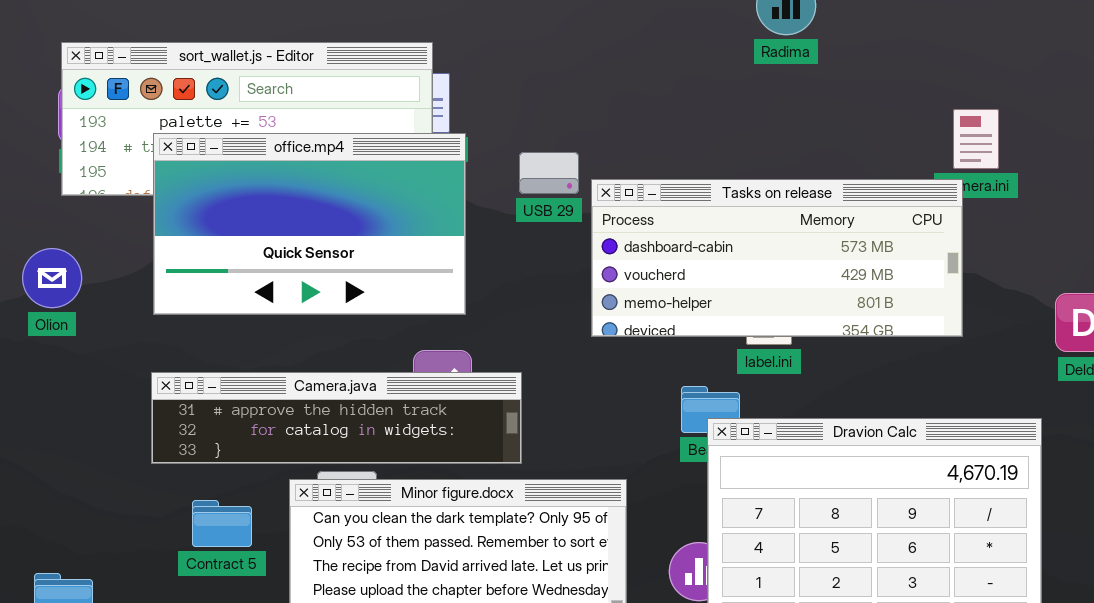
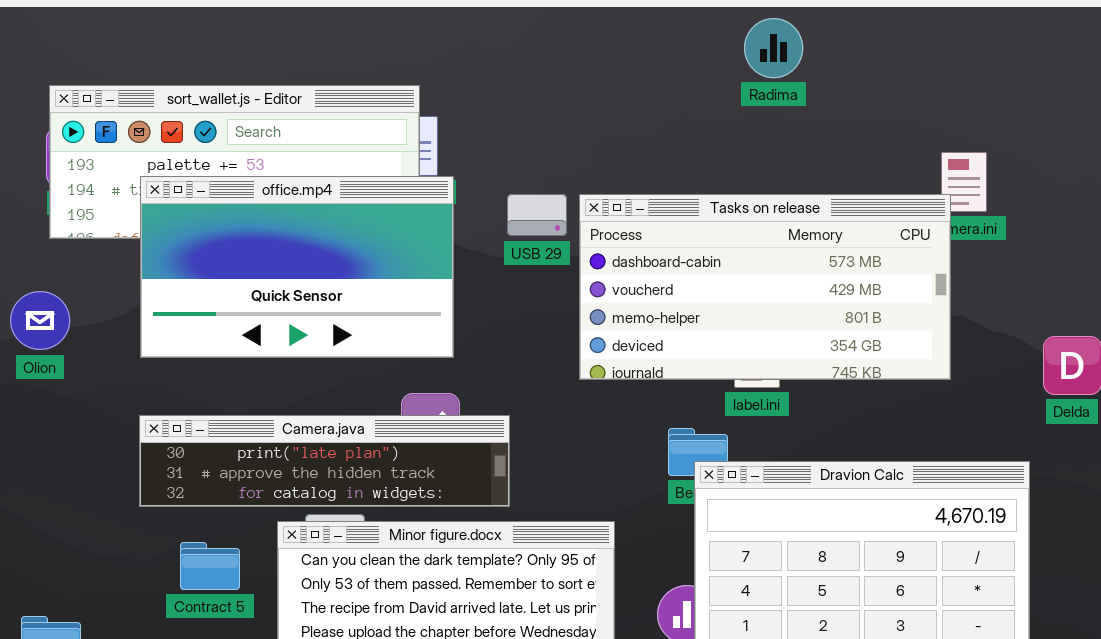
Tasks on release: [591,179,963,337] -> [579,194,951,380], resized
Camera.java: [151,372,522,464] -> [139,415,510,507], scrolled up 1 row

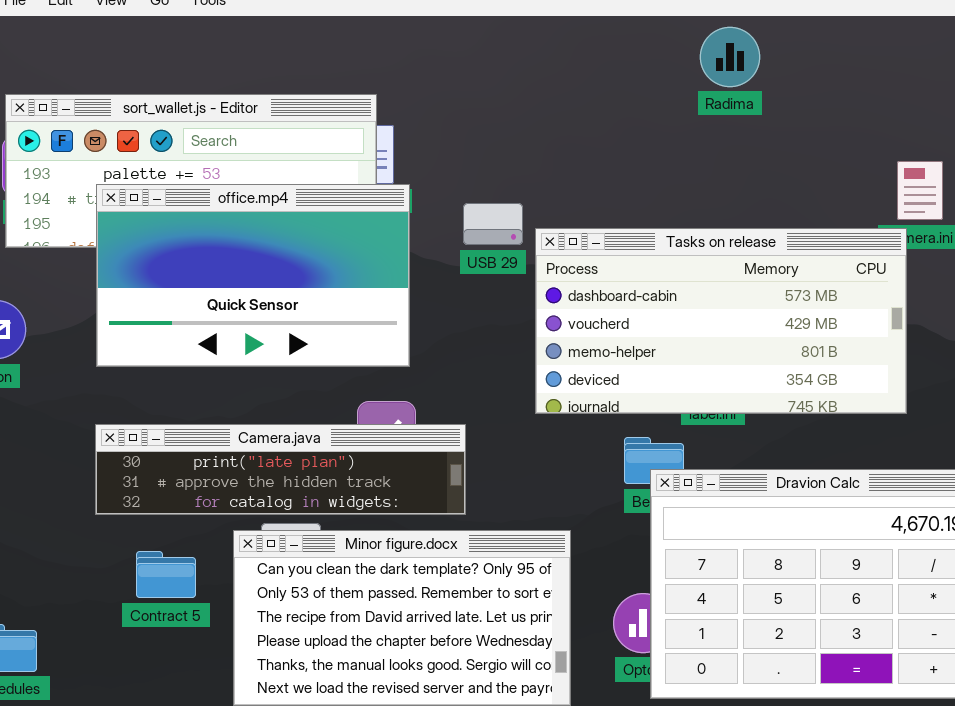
Tasks on release: [579,194,951,380] -> [535,228,907,414], moved

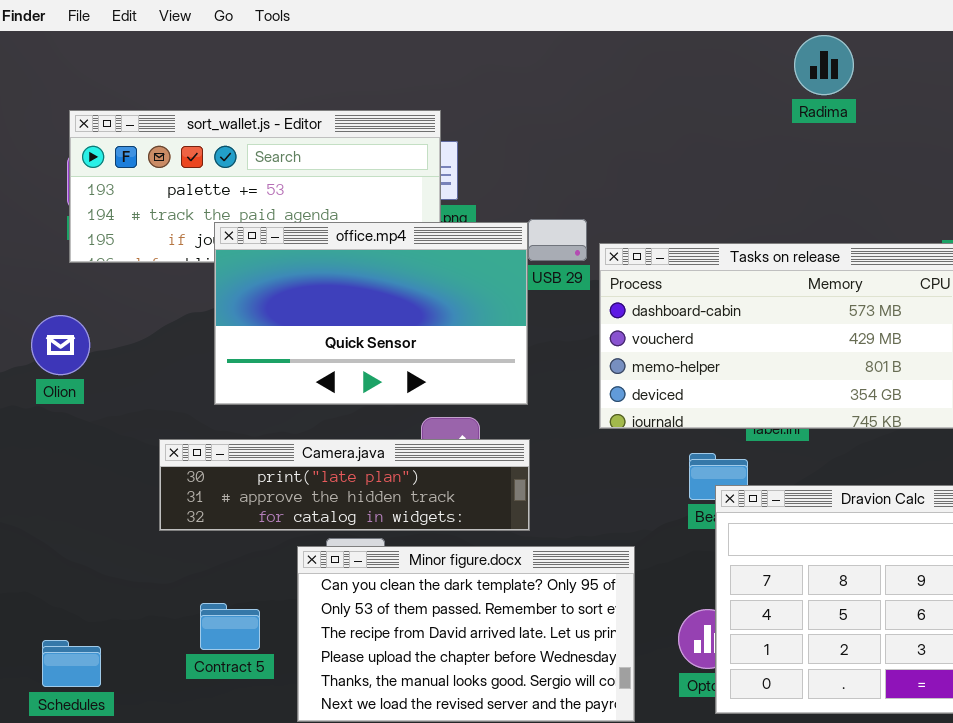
Radima: [700,27,760,87] -> [794,35,854,95], moved
office.mp4: [96,184,410,367] -> [214,222,528,405], moved
Contract 5: [136,551,196,598] -> [200,603,260,650], moved

